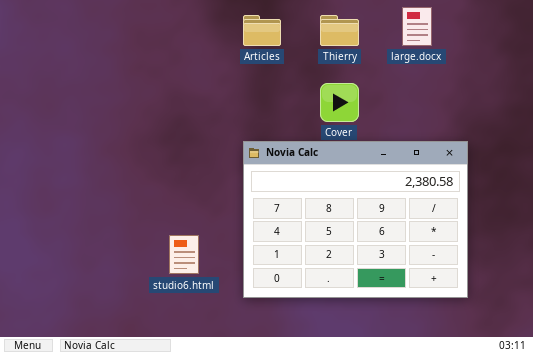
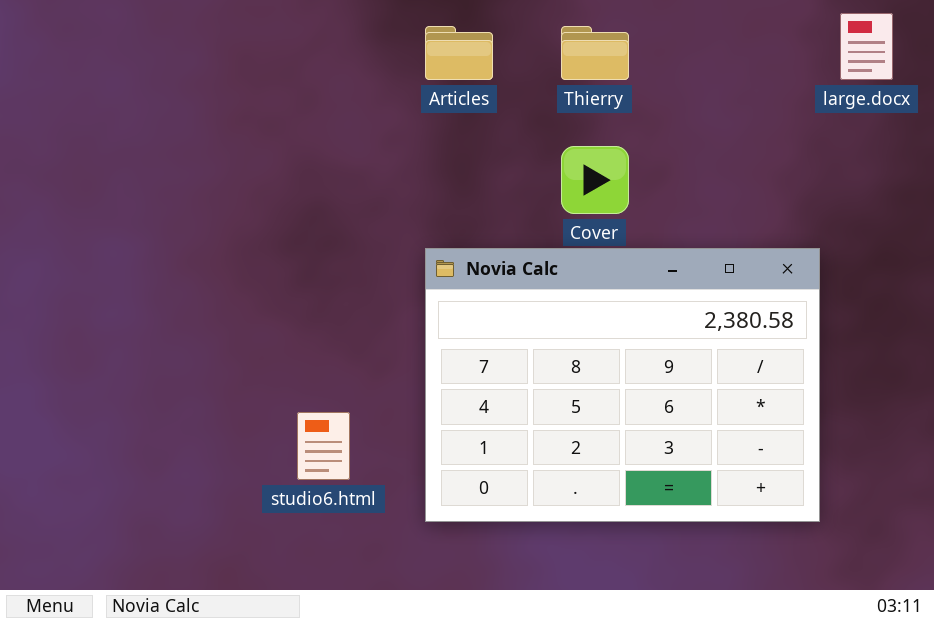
large.docx: [402,7,432,46] -> [840,13,893,80], moved

